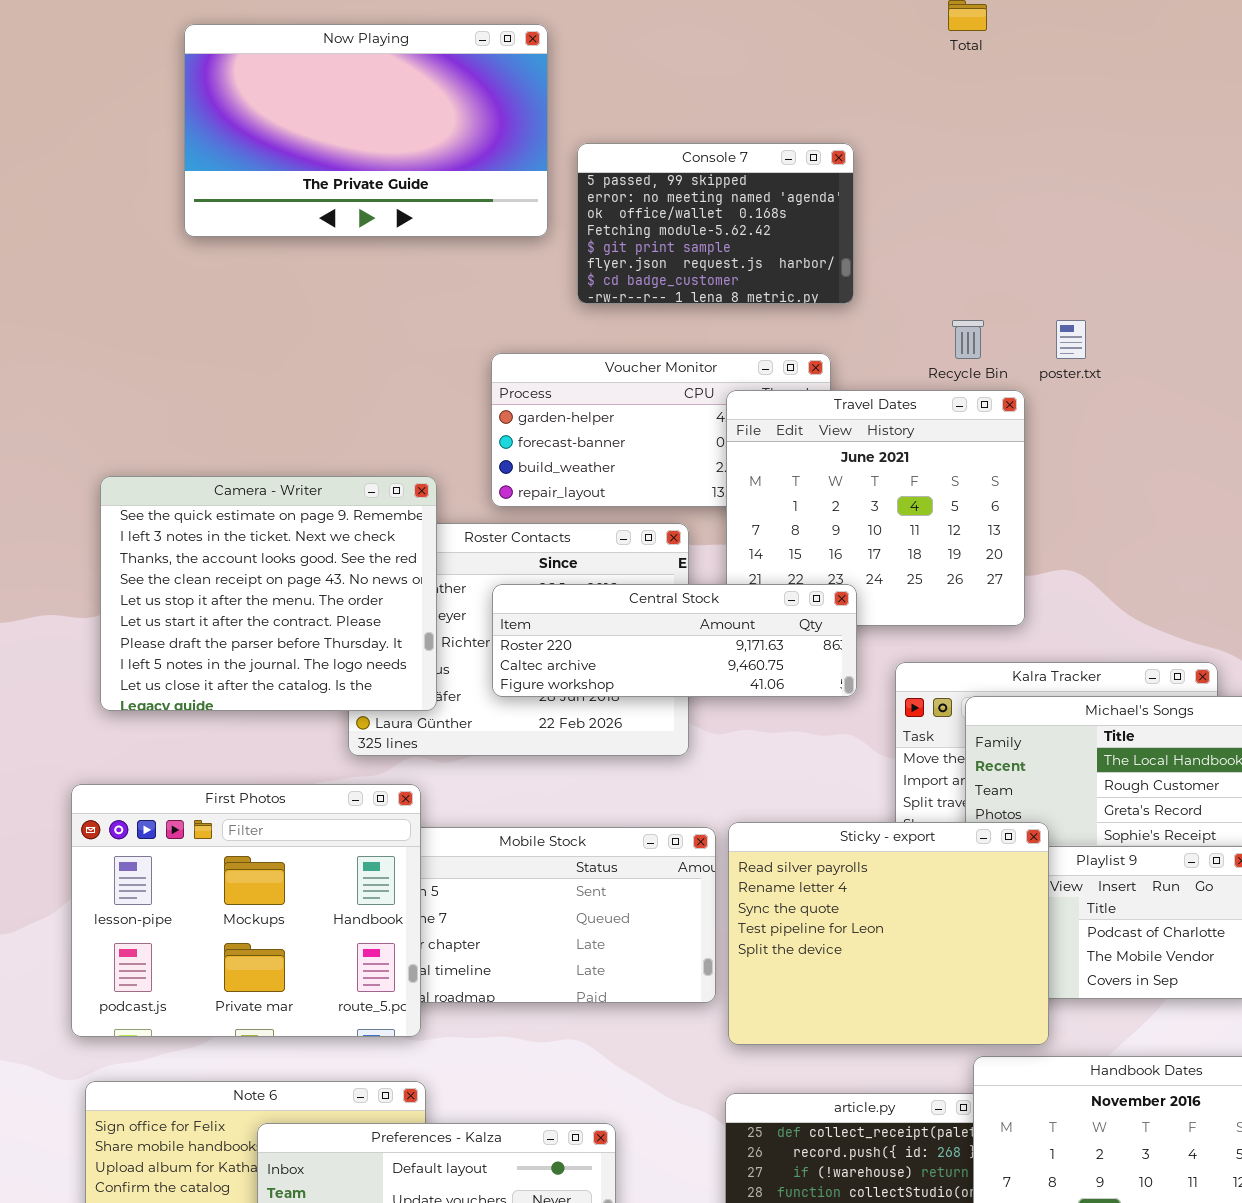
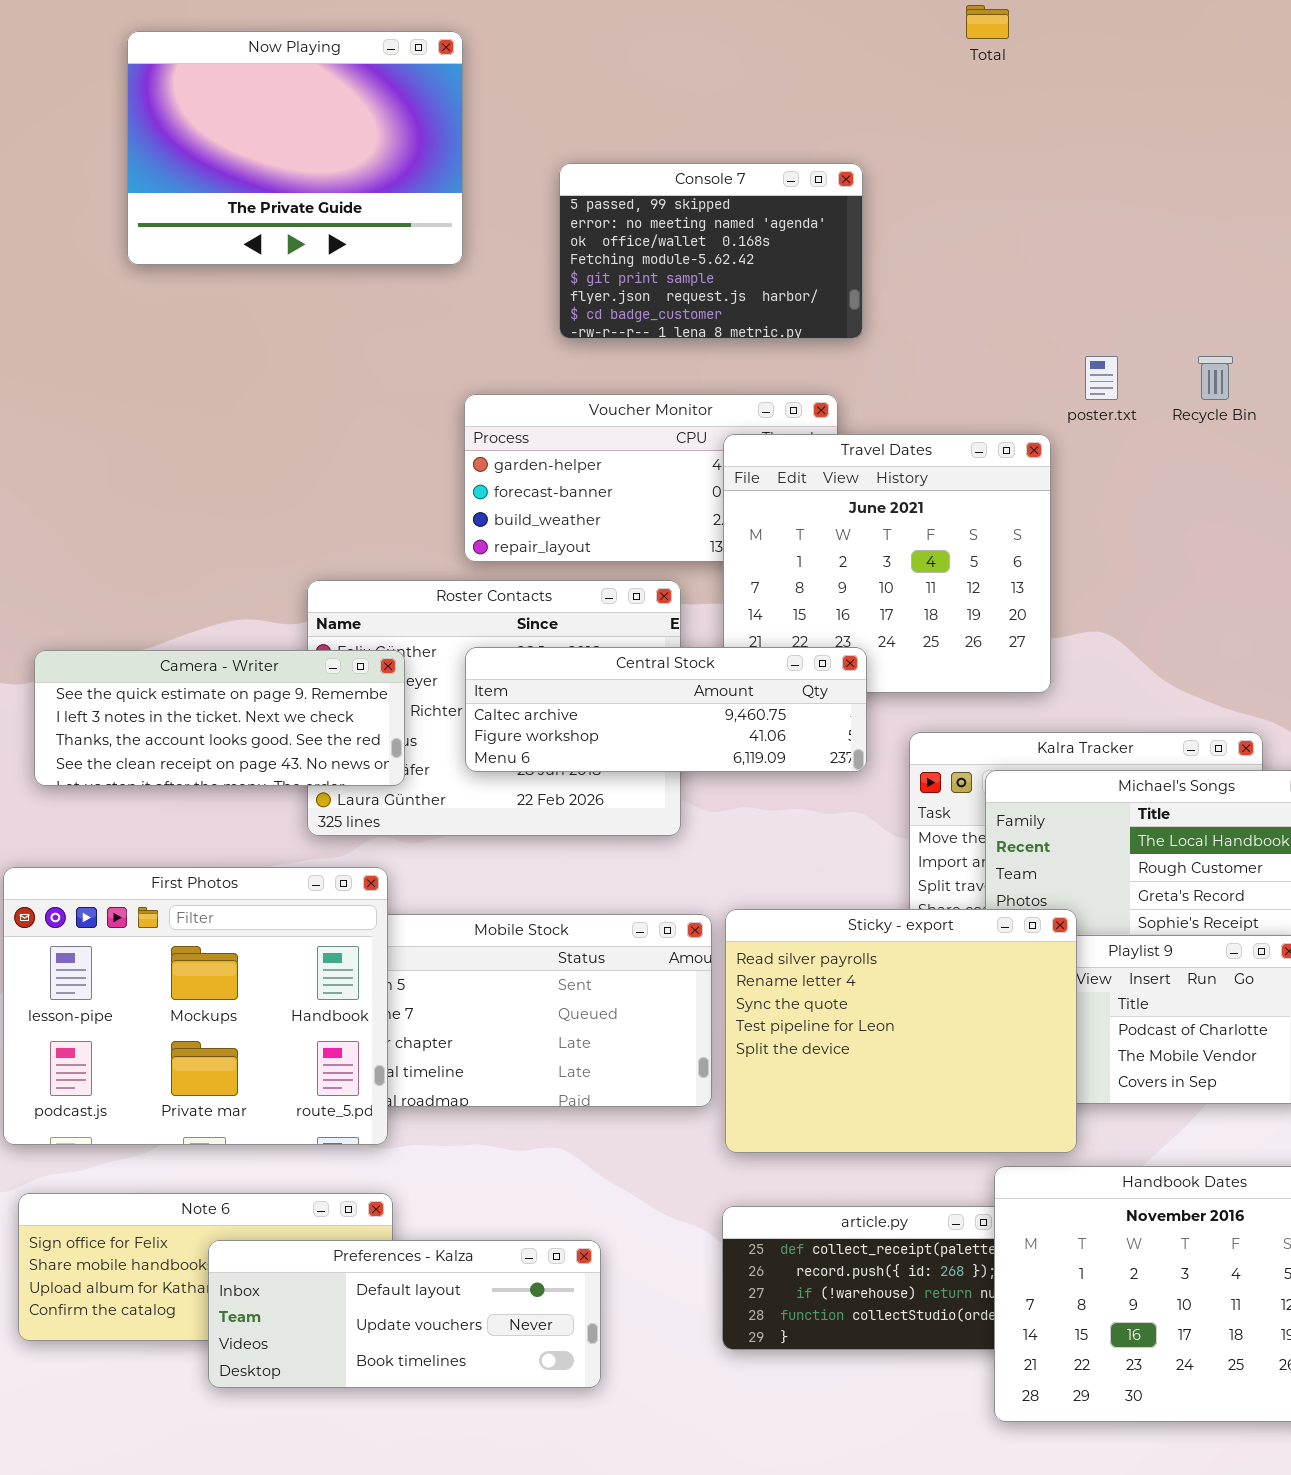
Now Playing: [184,24,548,237] -> [127,31,463,265], resized
Recycle Bin: [952,320,984,359] -> [1198,356,1233,400], moved
Camera - Writer: [100,476,437,711] -> [34,650,405,786], resized
Central Stock: [492,584,857,697] -> [465,647,867,772], scrolled down 1 row

